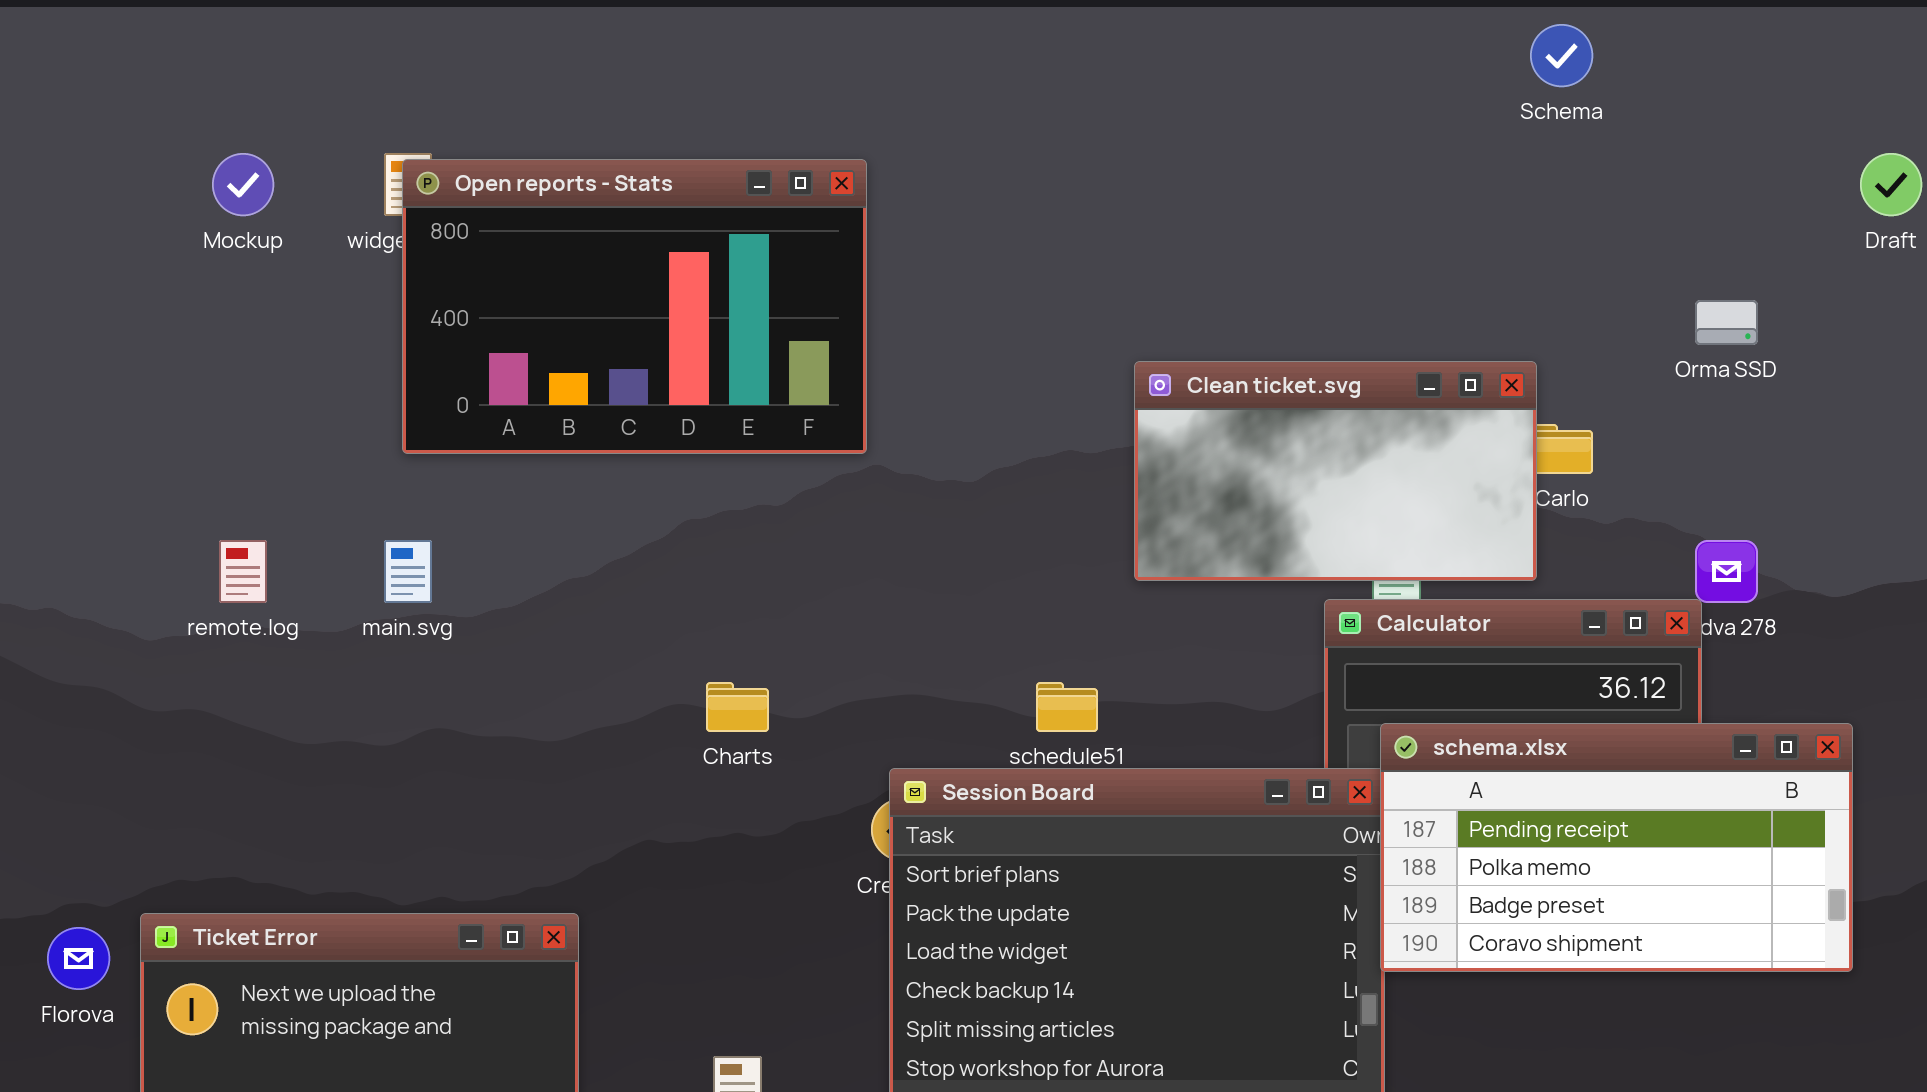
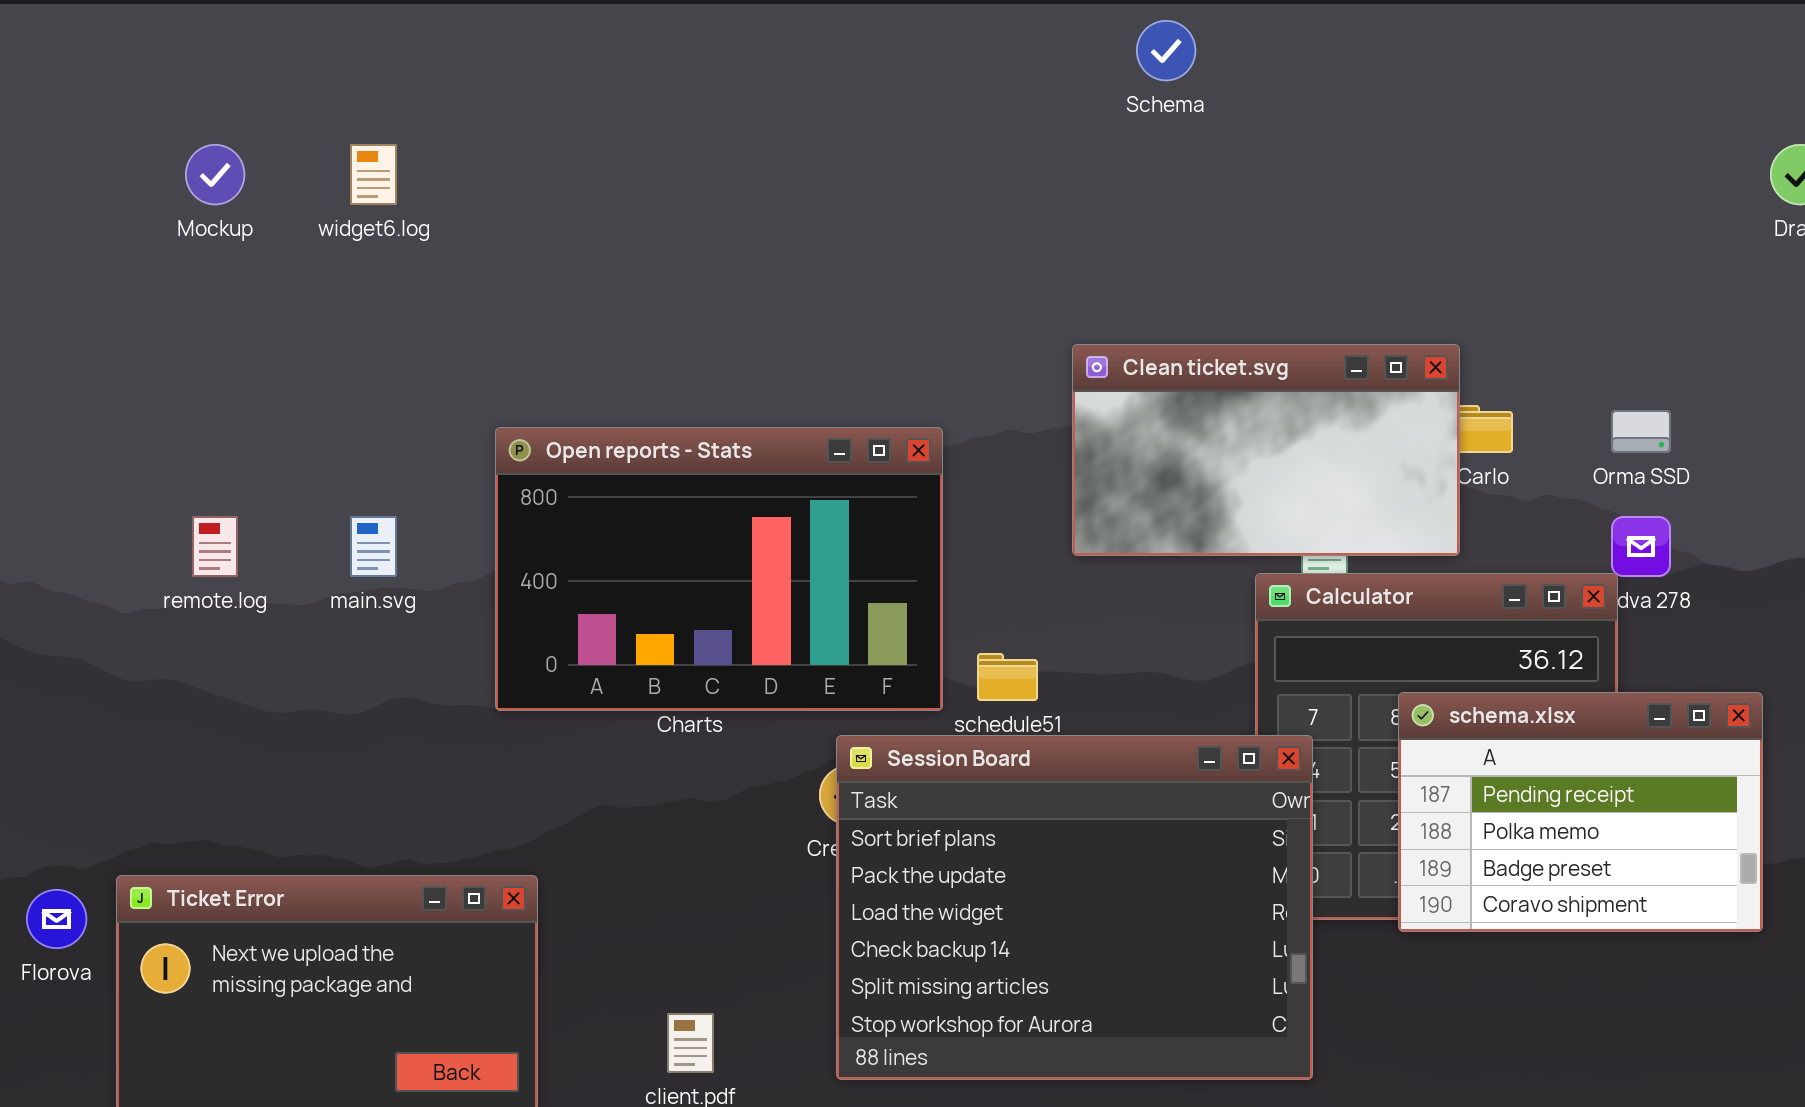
Schema: [1530,24,1593,87] -> [1136,20,1196,81], moved
Open reports - Stats: [402,159,867,454] -> [495,427,943,711], moved
Orma SSD: [1695,300,1758,345] -> [1611,410,1671,453], moved
schema.xlsx: [1380,723,1853,972] -> [1398,692,1763,932], resized

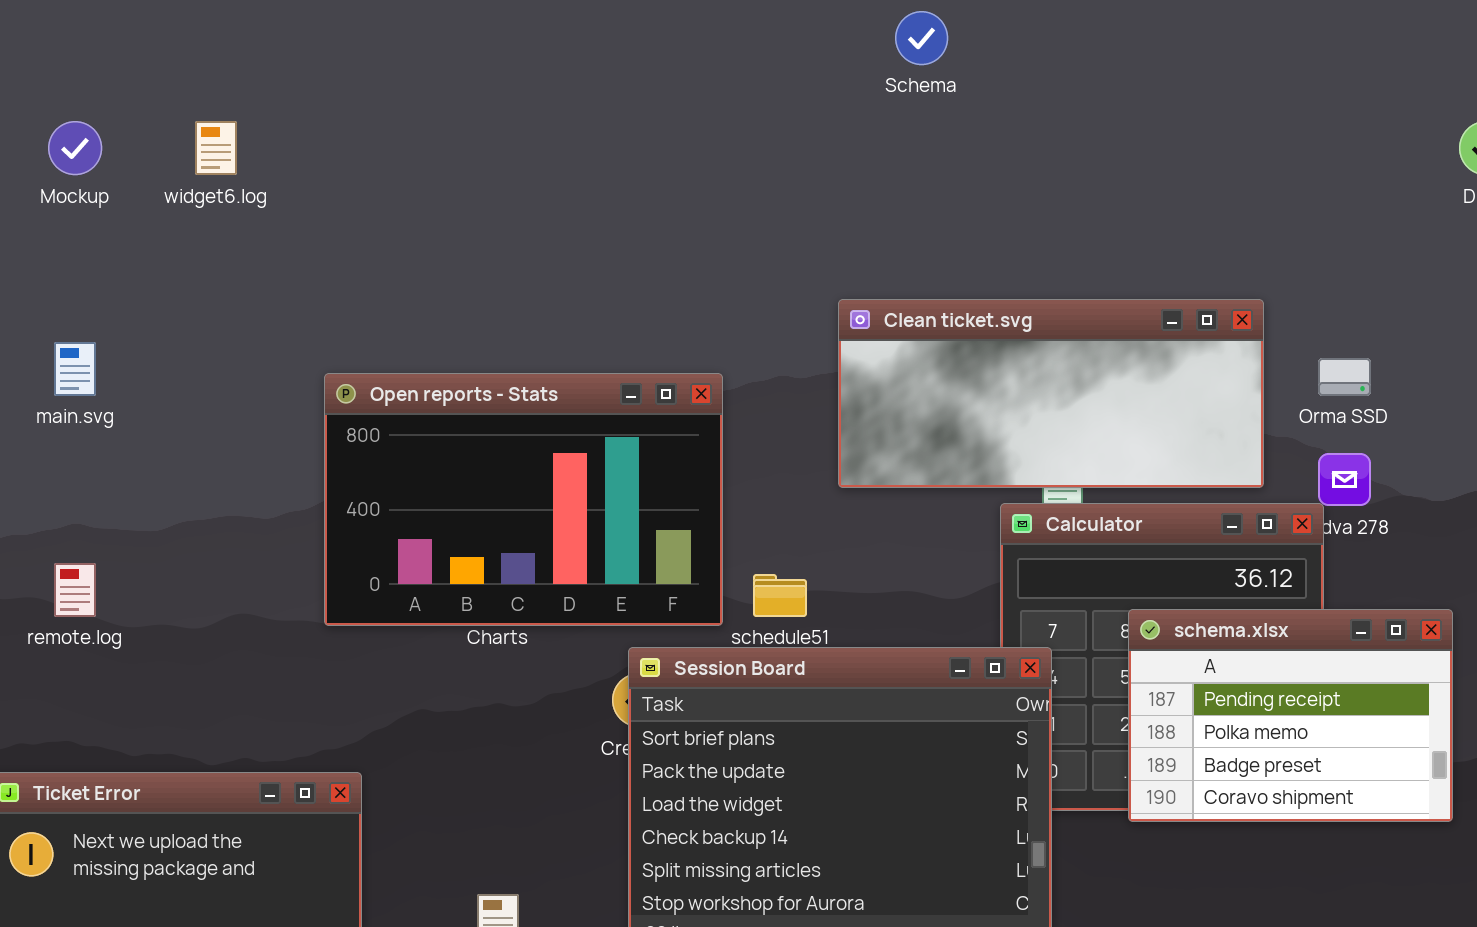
Clean ticket.svg: [1072,344,1460,556] -> [838,299,1264,488], resized
remote.log: [192,516,238,577] -> [54,563,96,617], moved
main.svg: [350,516,397,577] -> [54,342,96,396], moved

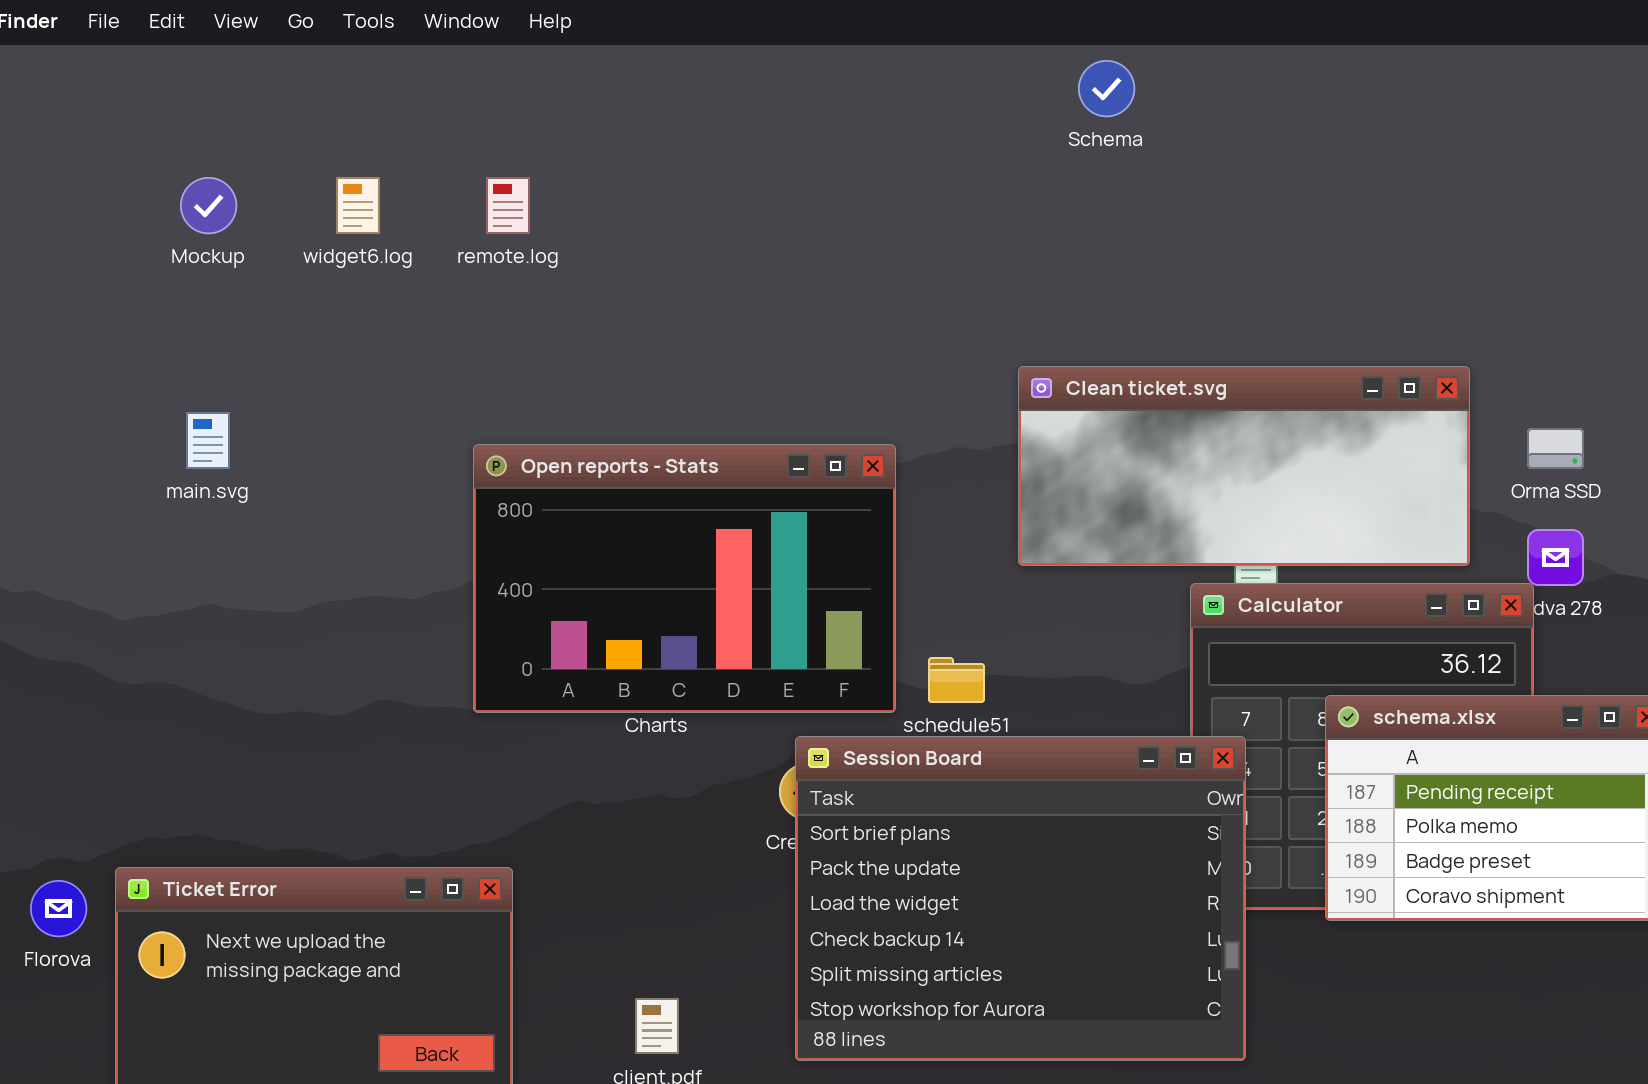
remote.log: [54,563,96,617] -> [486,177,530,234], moved

